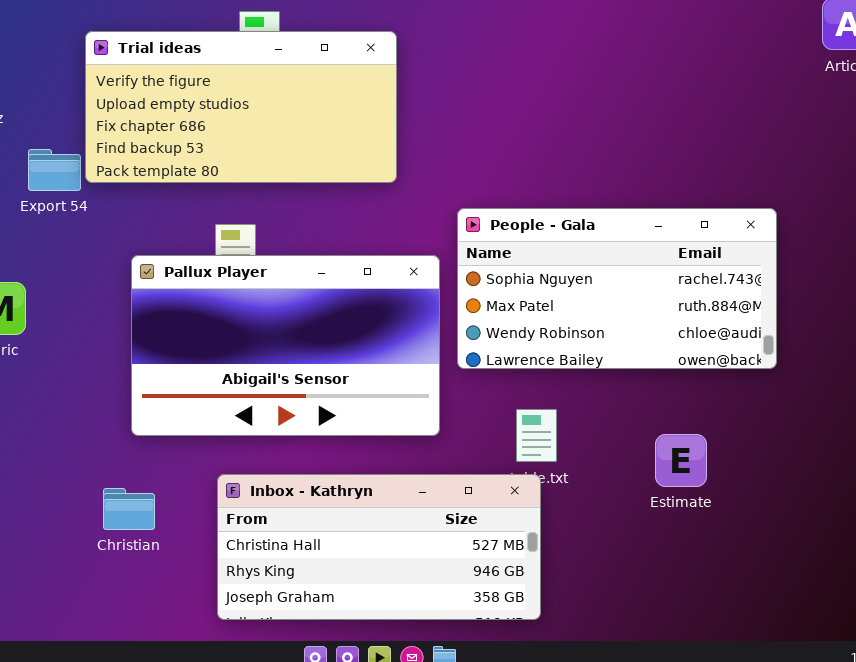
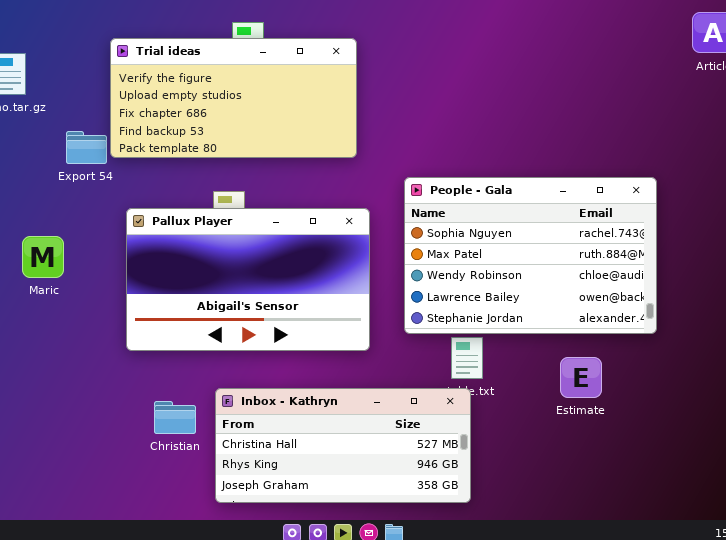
People - Gala: [457,208,777,369] -> [404,177,657,334], resized
Pallux Player: [131,255,440,436] -> [126,208,370,351], moved
Christian: [103,488,155,530] -> [154,401,196,434], moved

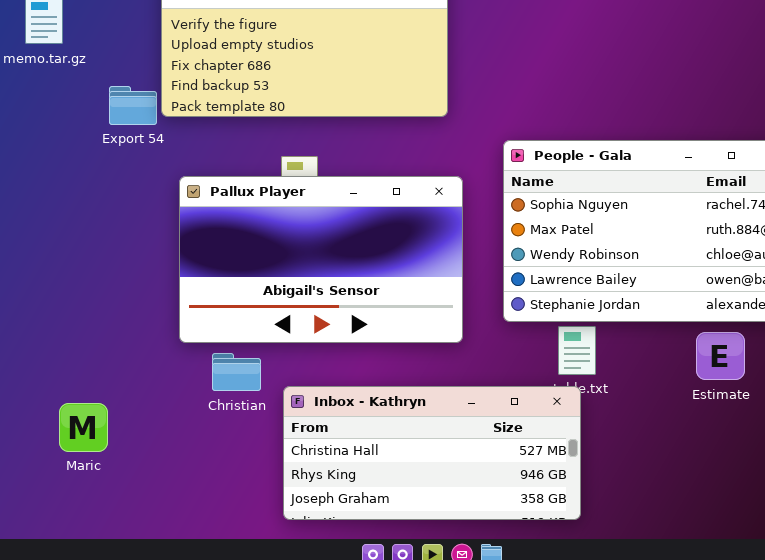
Maric: [22,236,64,278] -> [59,403,108,452], moved
Estimate: [560,357,602,398] -> [696,332,745,380], moved
Christian: [154,401,196,434] -> [212,353,261,391], moved

